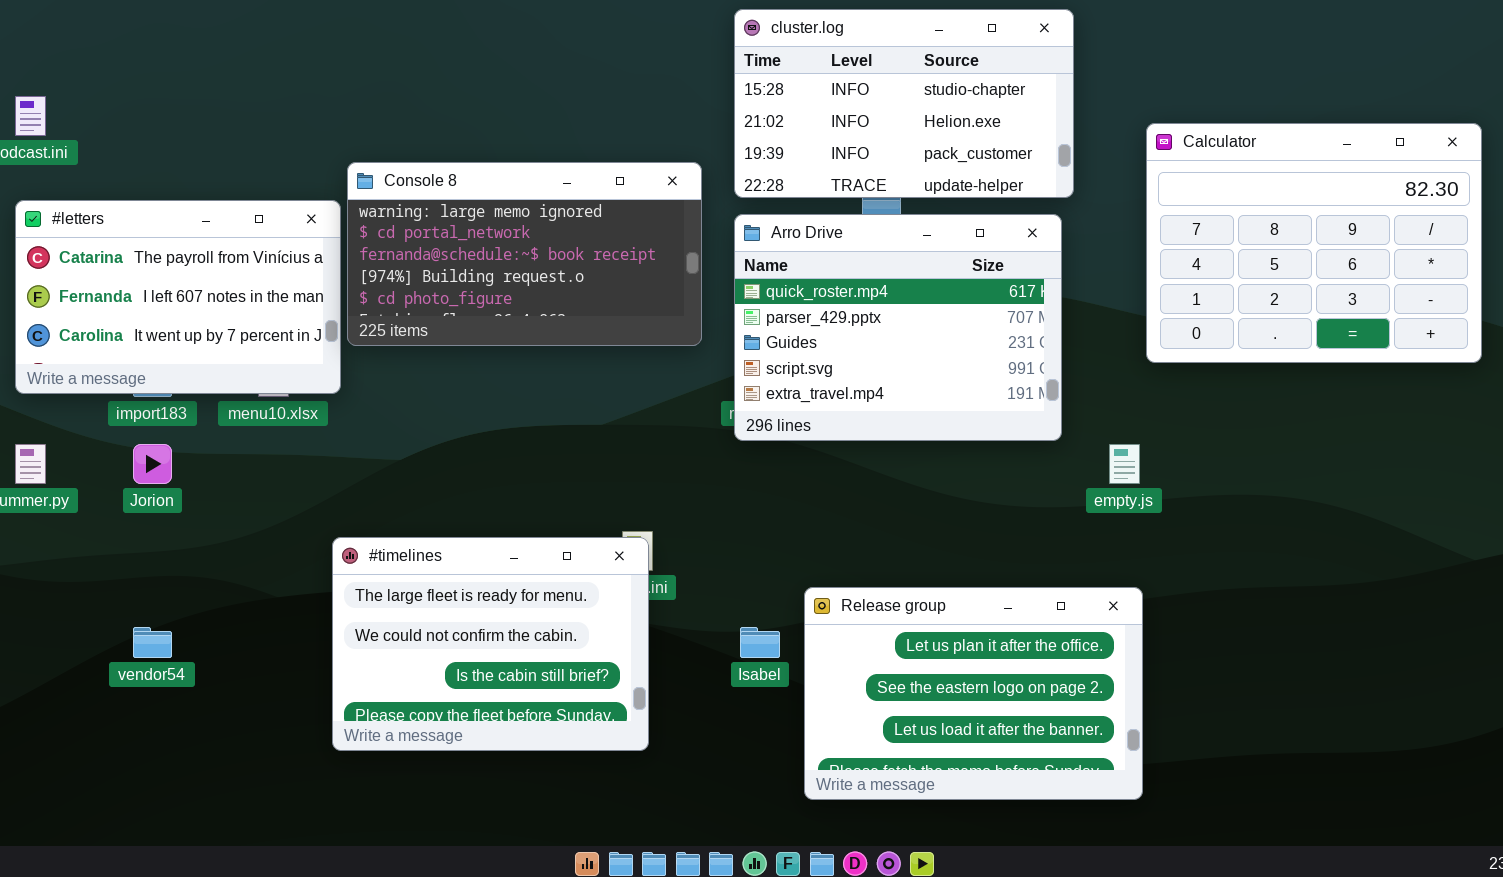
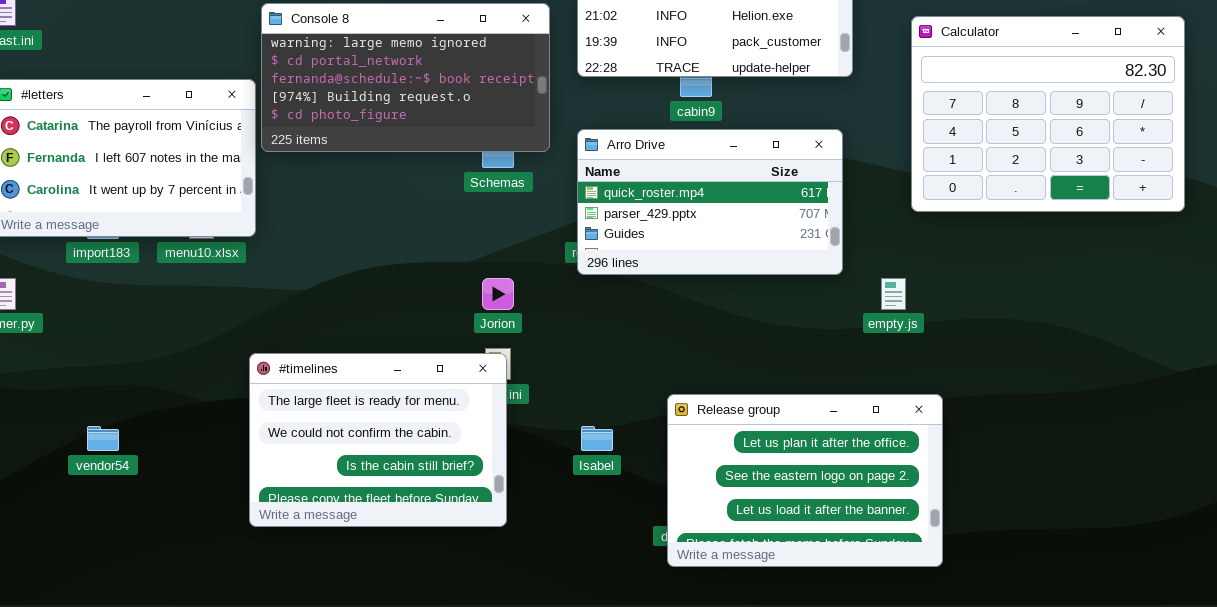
Console 8: [347,162,702,346] -> [261,3,550,152], moved
Arro Drive: [734,214,1062,441] -> [577,129,843,275], resized
Jorion: [133,444,172,484] -> [482,278,514,310], moved
Release group: [804,587,1143,800] -> [667,394,943,567], moved

